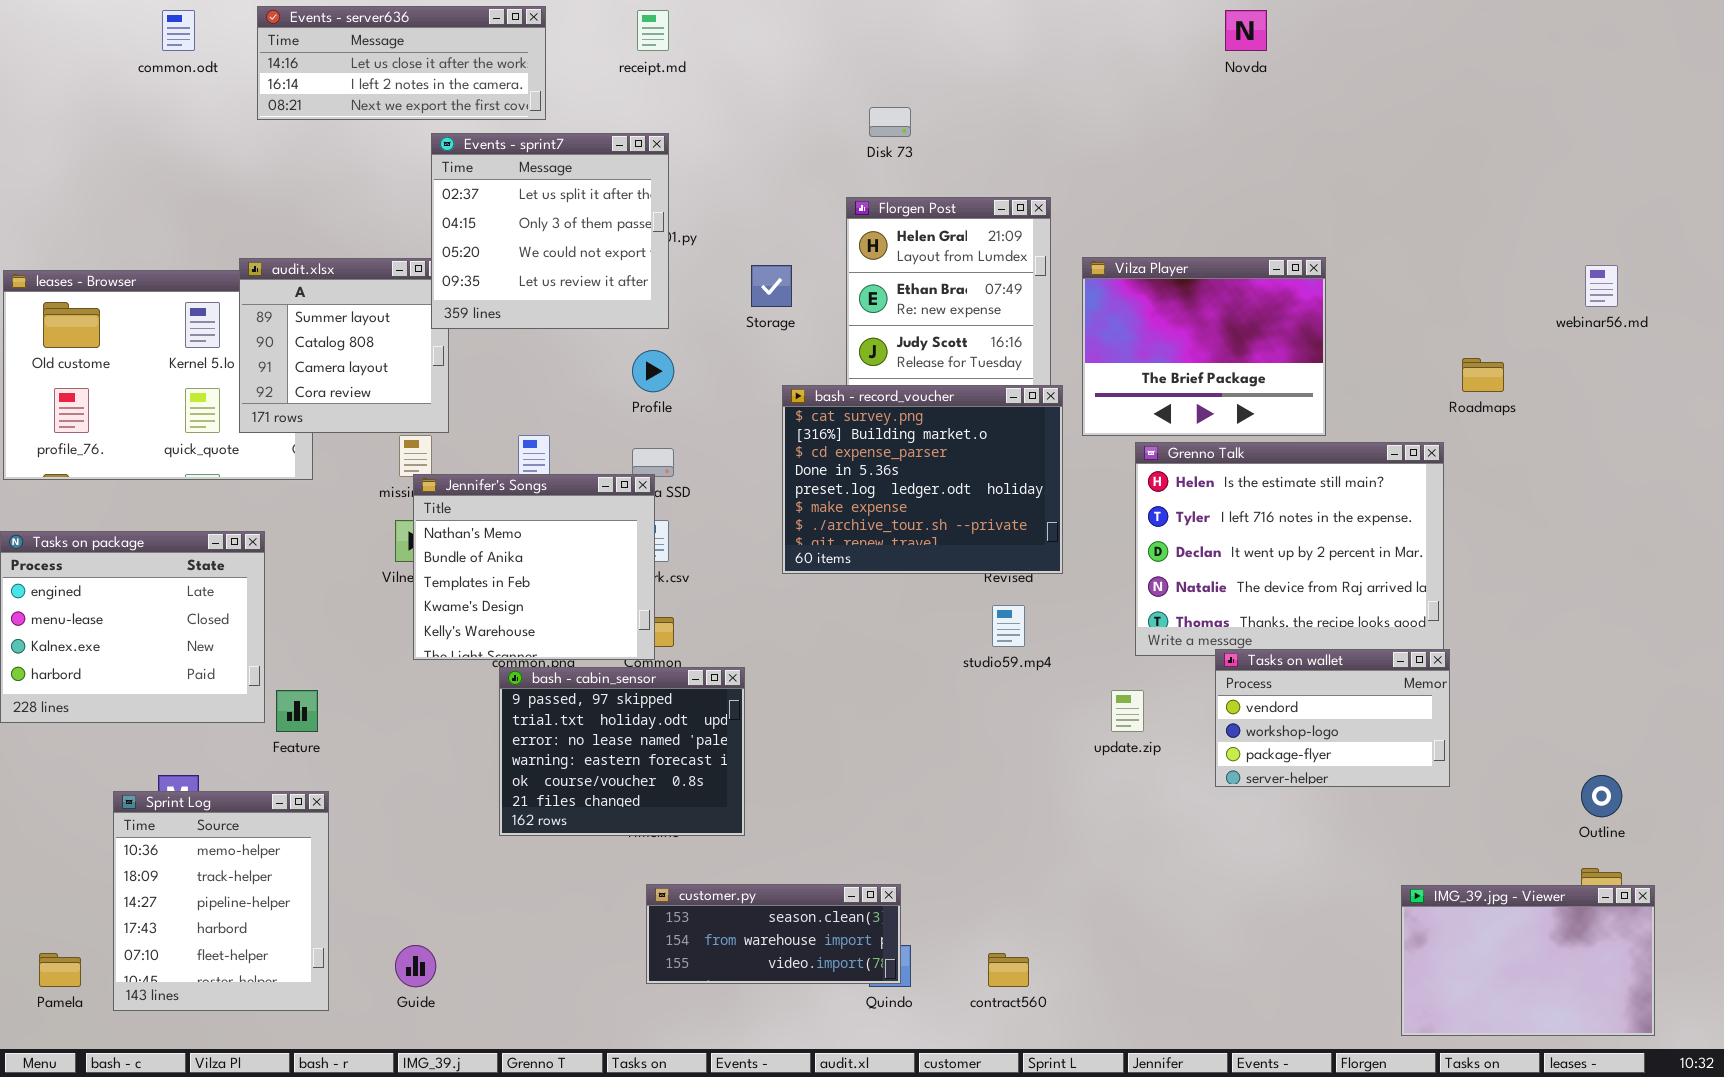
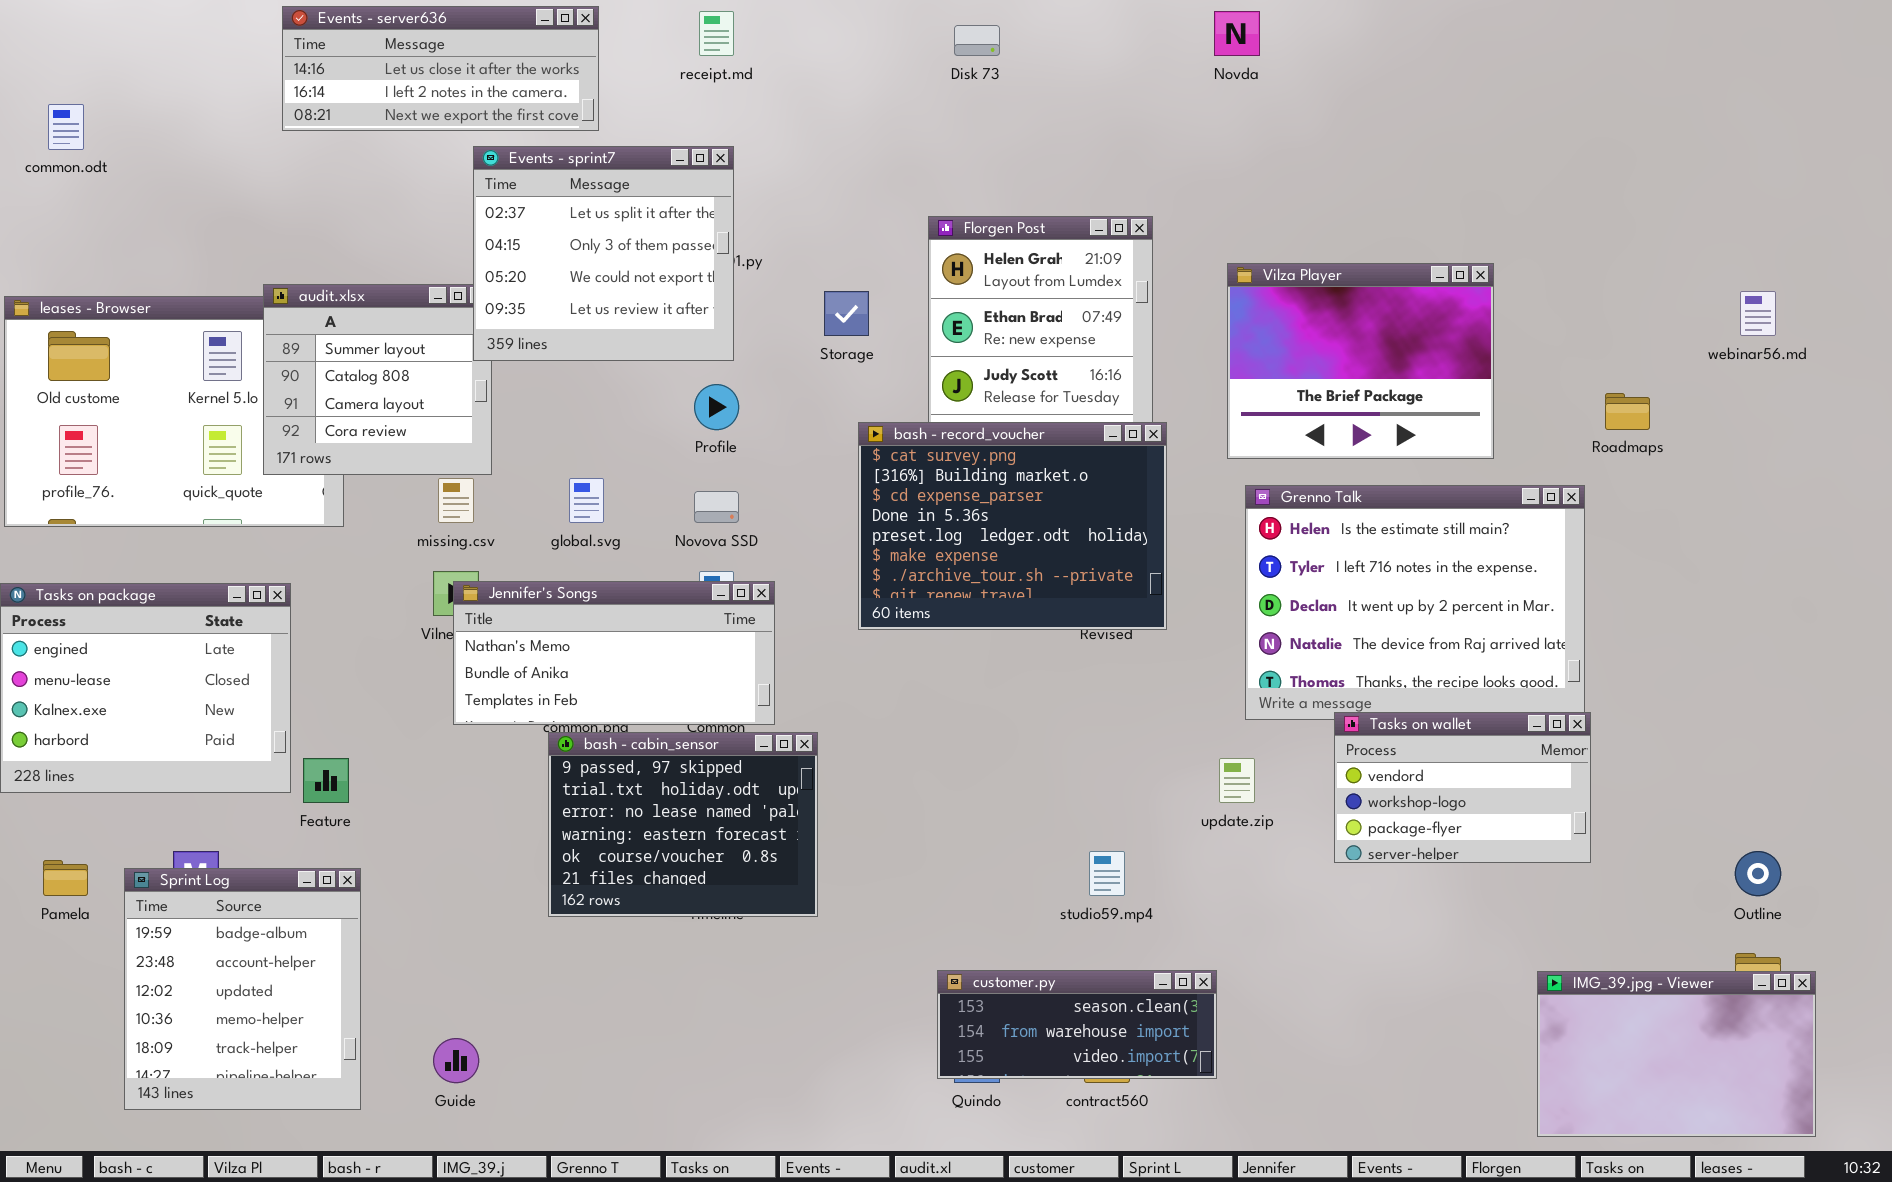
common.odt: [162,10,195,51] -> [48,104,84,150], moved
Novda: [1225,10,1267,51] -> [1214,11,1260,56], moved
Disk 73: [869,107,911,137] -> [954,25,1000,56], moved
Vilza Player: [1082,257,1326,436] -> [1227,263,1494,459], moved
Jennifer's Songs: [413,474,655,660] -> [453,581,775,725], resized
studio59.mp4: [992,605,1025,647] -> [1089,851,1125,896], moved
Sprint Log: [113,791,329,1011] -> [124,868,361,1110], scrolled up 3 rows
customer.py: [646,884,901,984] -> [937,970,1217,1079], moved
Pamela: [39,953,81,987] -> [43,860,88,896], moved

